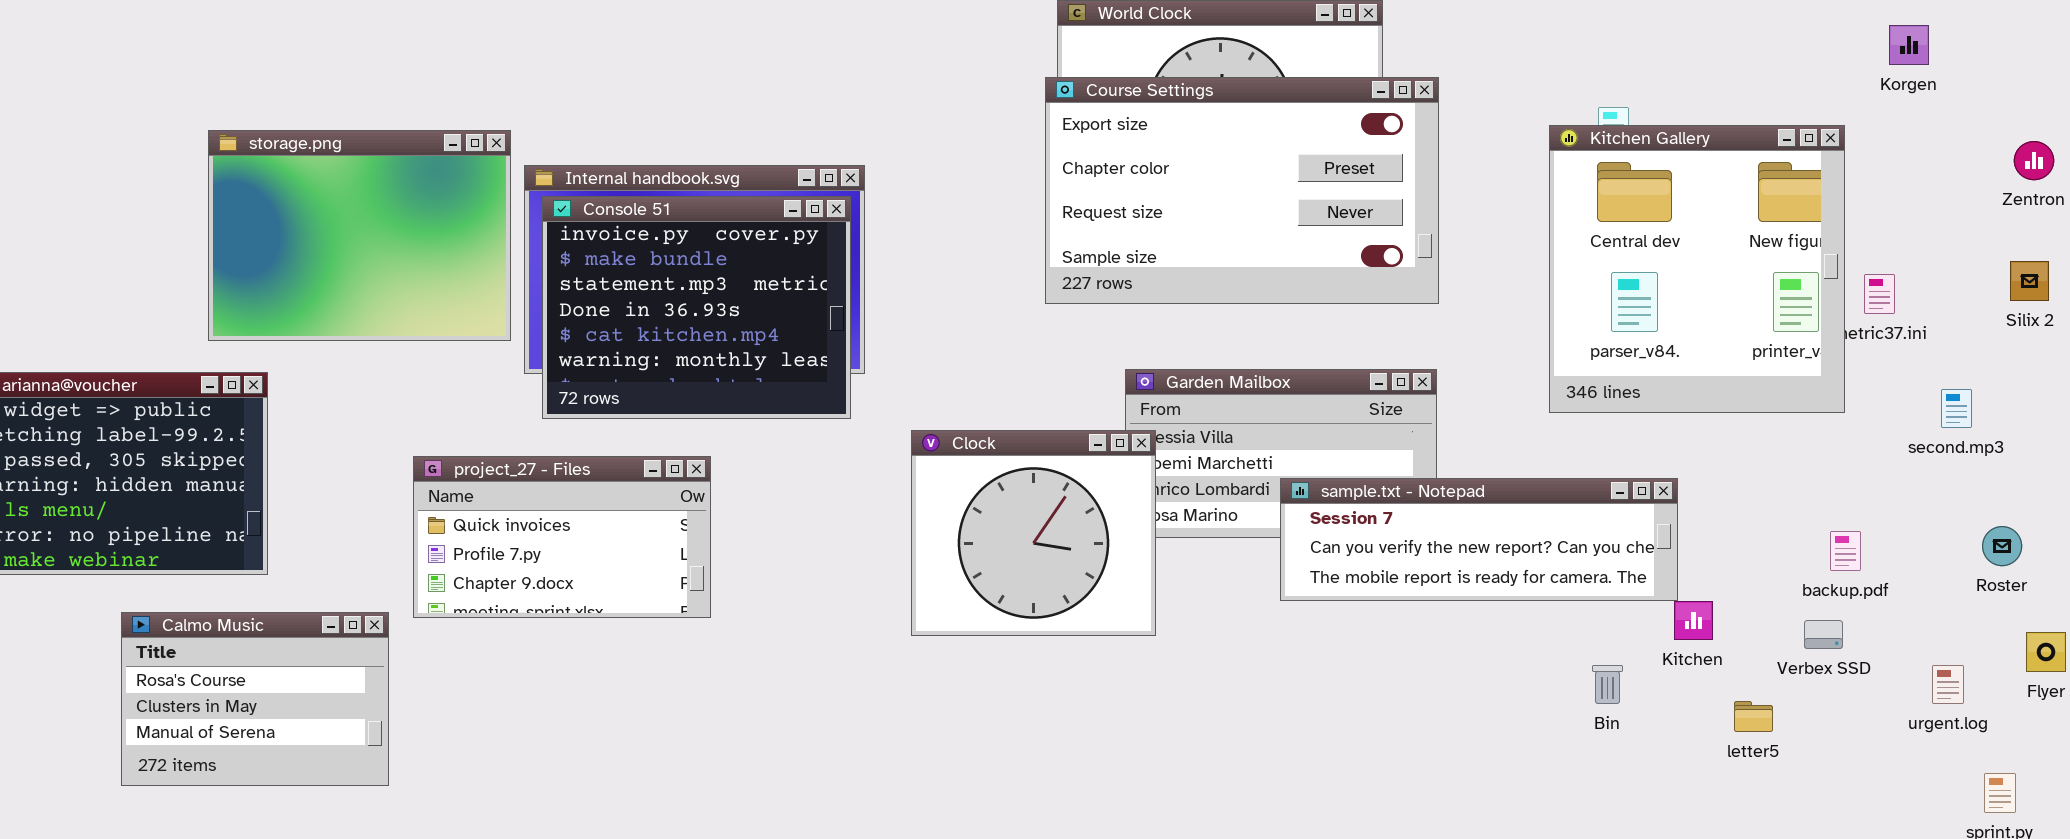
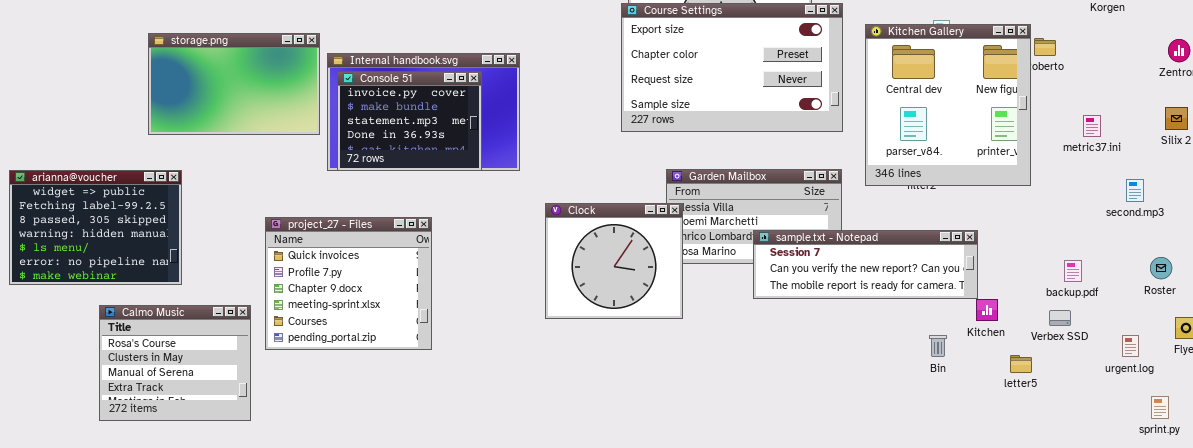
Kitchen Gallery: [1549,125,1845,413] -> [865,24,1031,186], moved
storage.png: [208,130,511,341] -> [148,33,320,135], resized
Console 51: [542,196,851,419] -> [337,71,482,171], resized
project_27 - Files: [413,456,711,618] -> [265,217,432,350], resized
Calmo Music: [121,612,389,786] -> [99,305,251,421], resized

